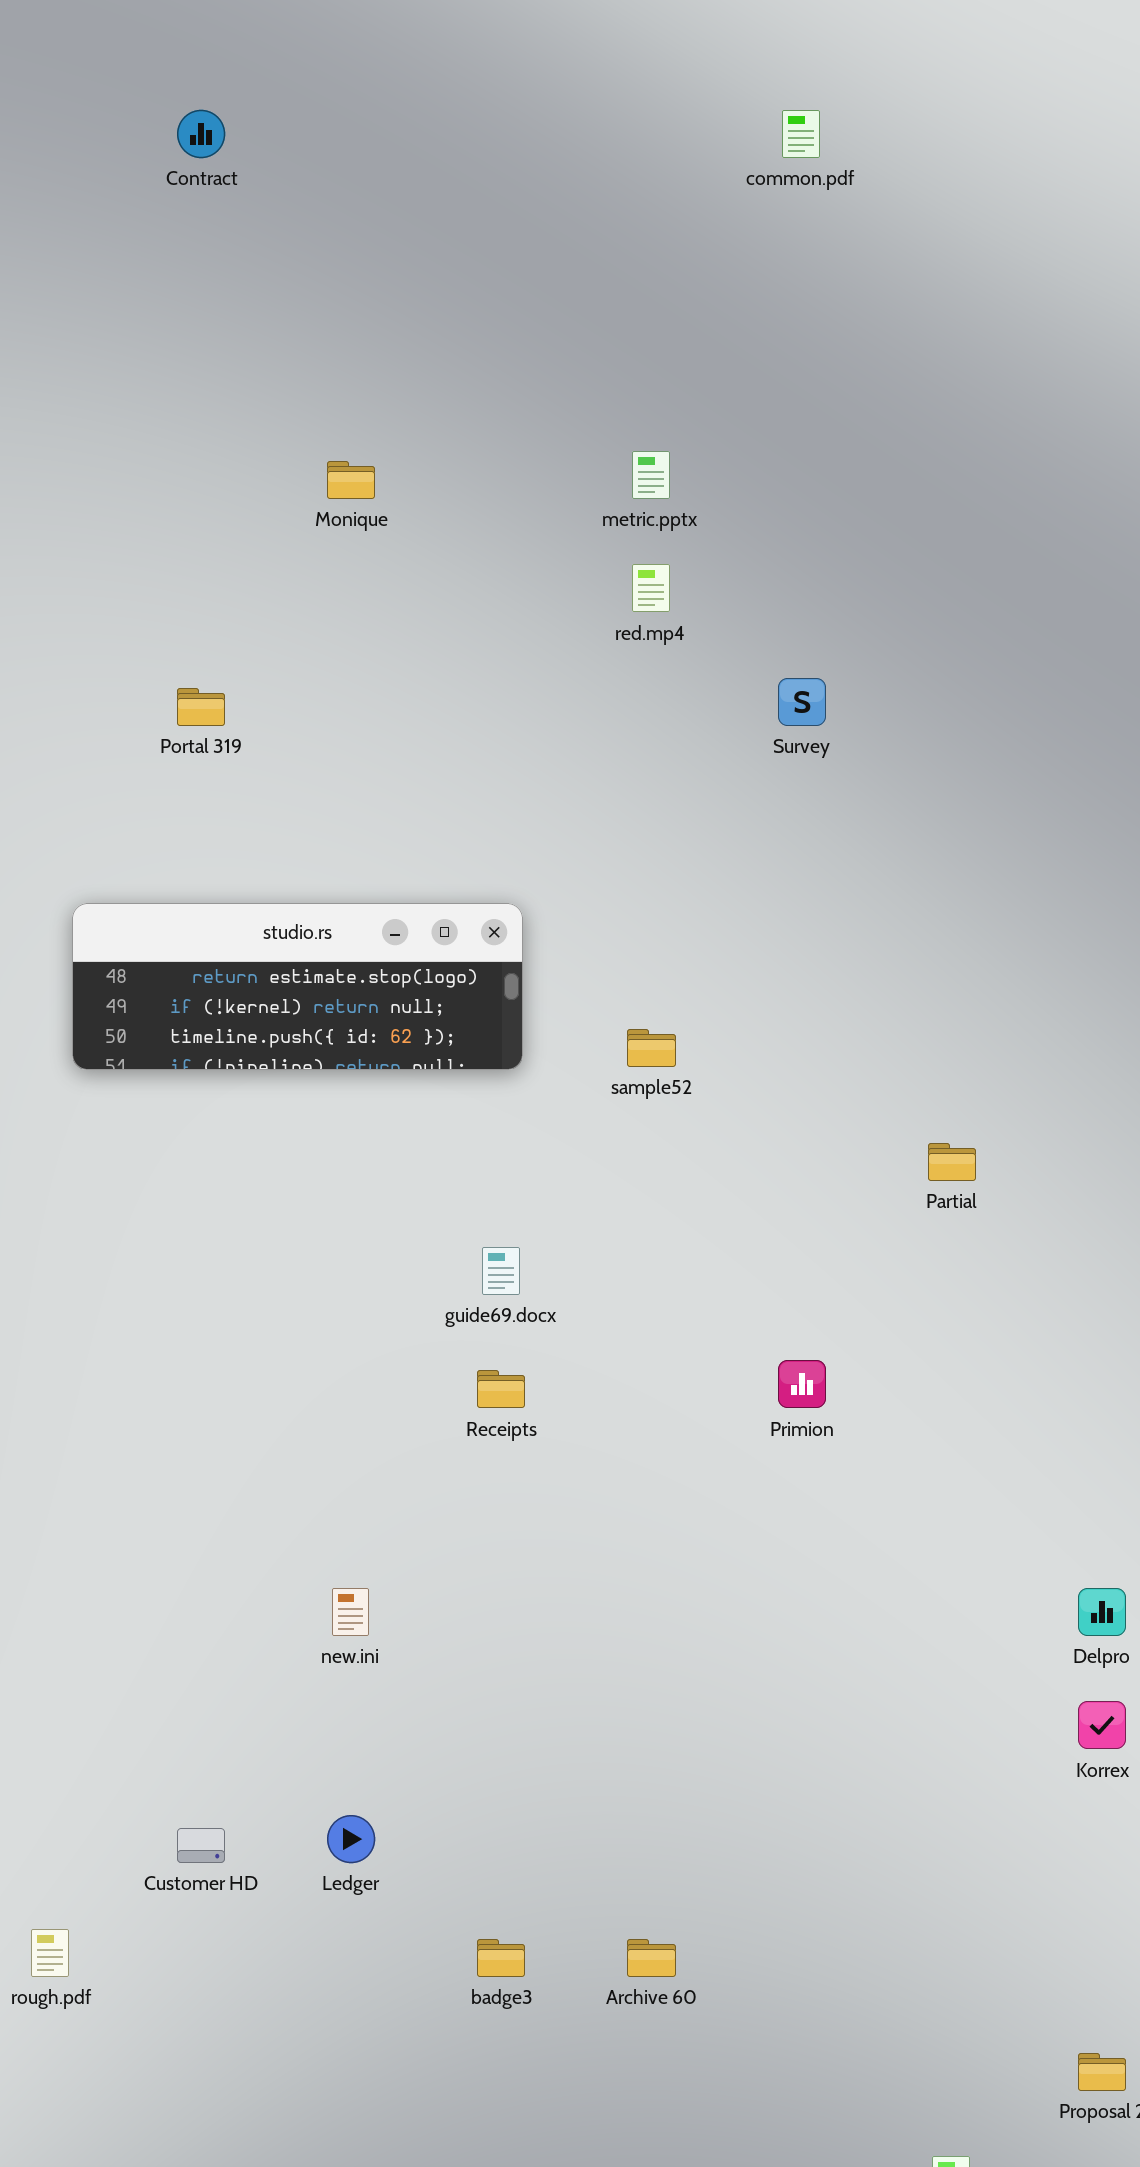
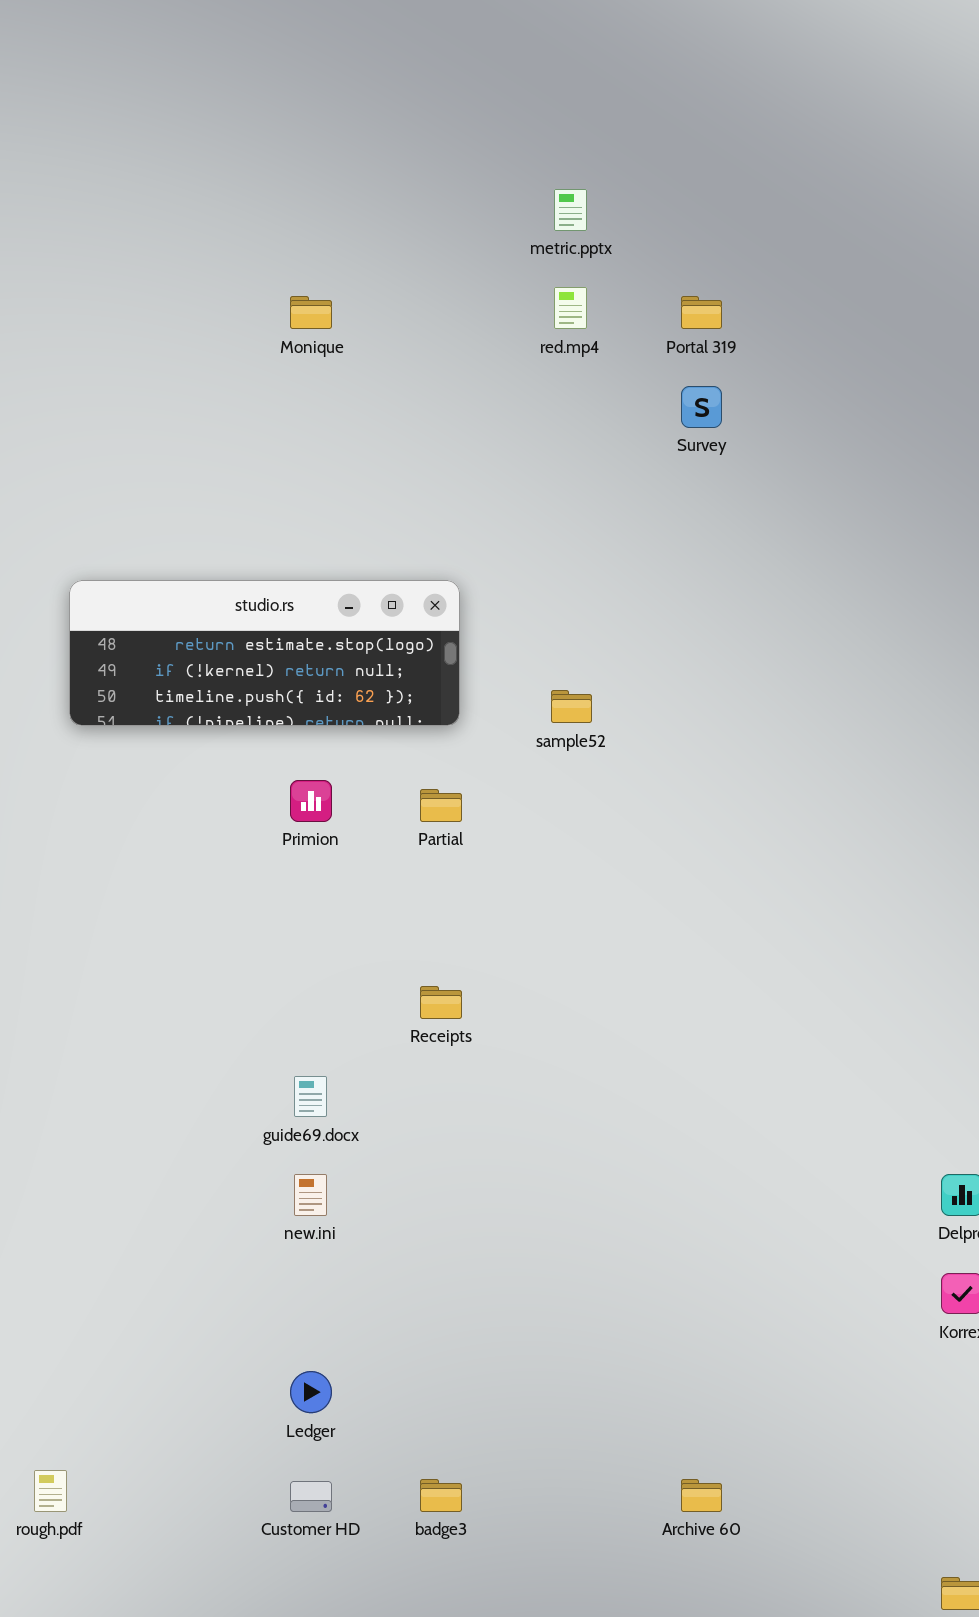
Monique: [327,461,375,499] -> [290,296,332,329], moved
Portal 319: [177,688,225,726] -> [681,296,722,329], moved
Partial: [928,1143,976,1181] -> [420,789,462,822], moved
guide69.docx: [482,1247,520,1295] -> [294,1076,327,1117], moved
Primion: [778,1360,826,1408] -> [290,780,332,822], moved
Customer HD: [177,1828,225,1863] -> [290,1481,332,1512], moved
Archive 60: [627,1939,676,1977] -> [681,1479,722,1512], moved

